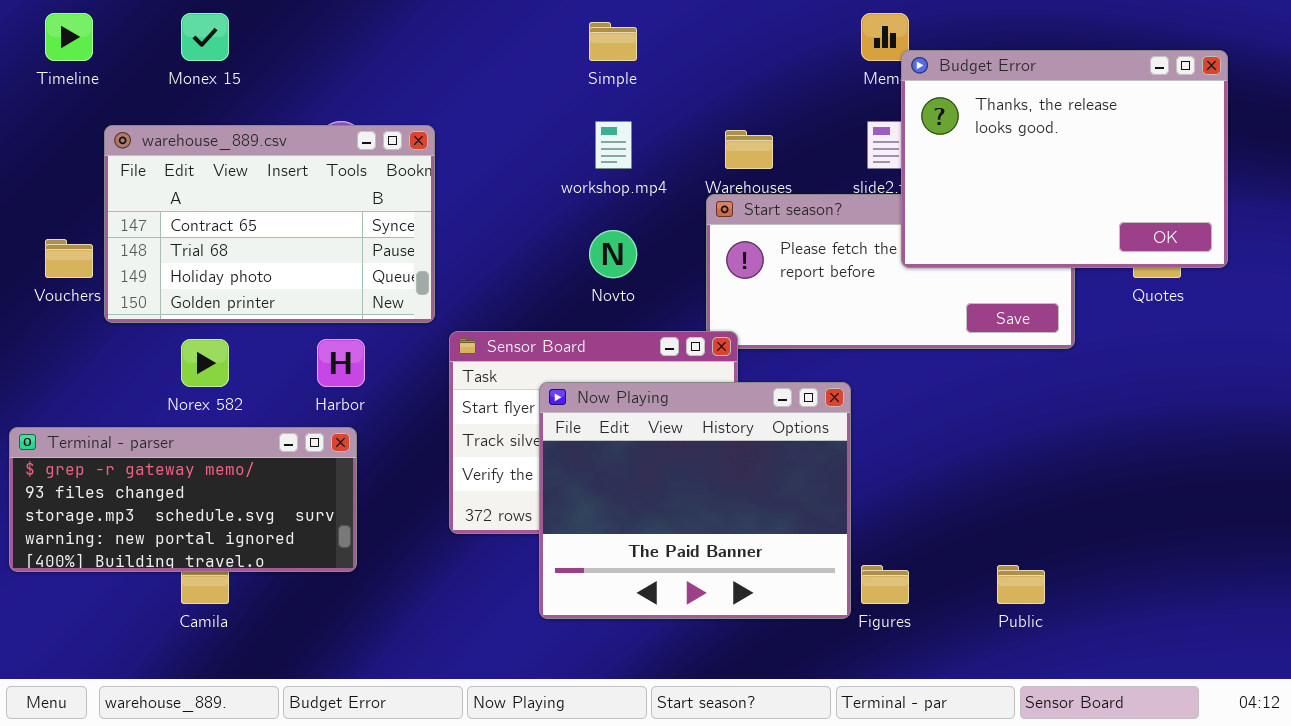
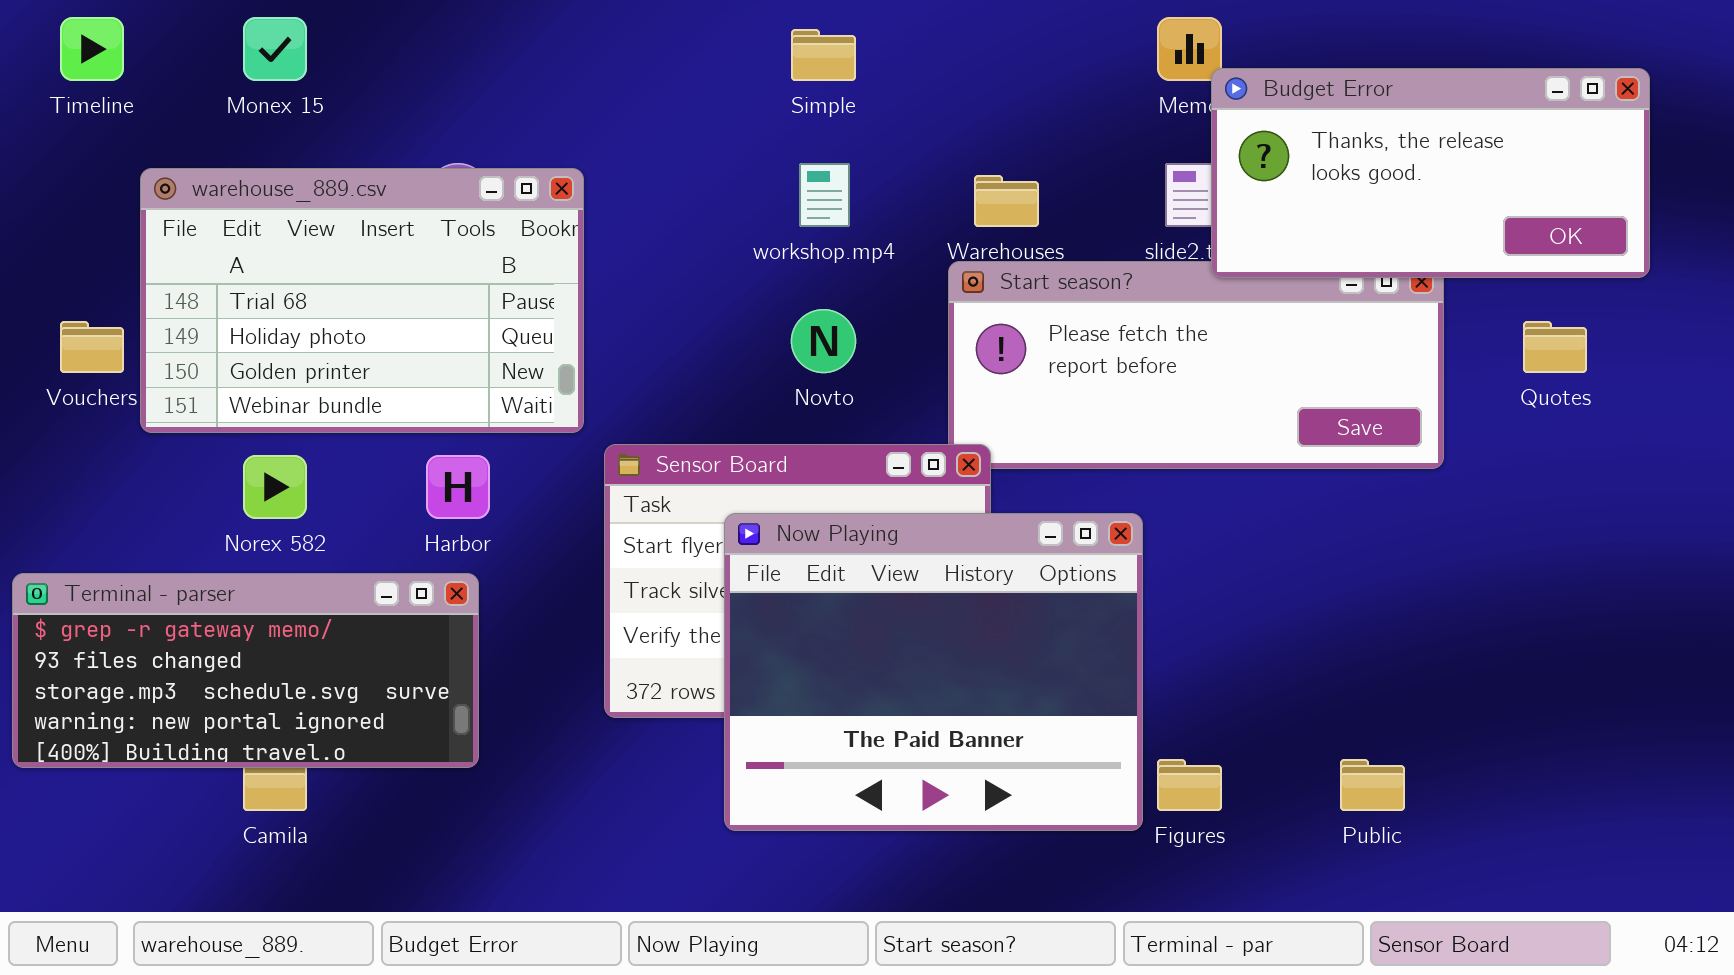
Budget Error: [901,50,1228,268] -> [1211,68,1650,278], resized
warehouse_889.csv: [104,125,435,323] -> [140,168,584,433], scrolled down 1 row

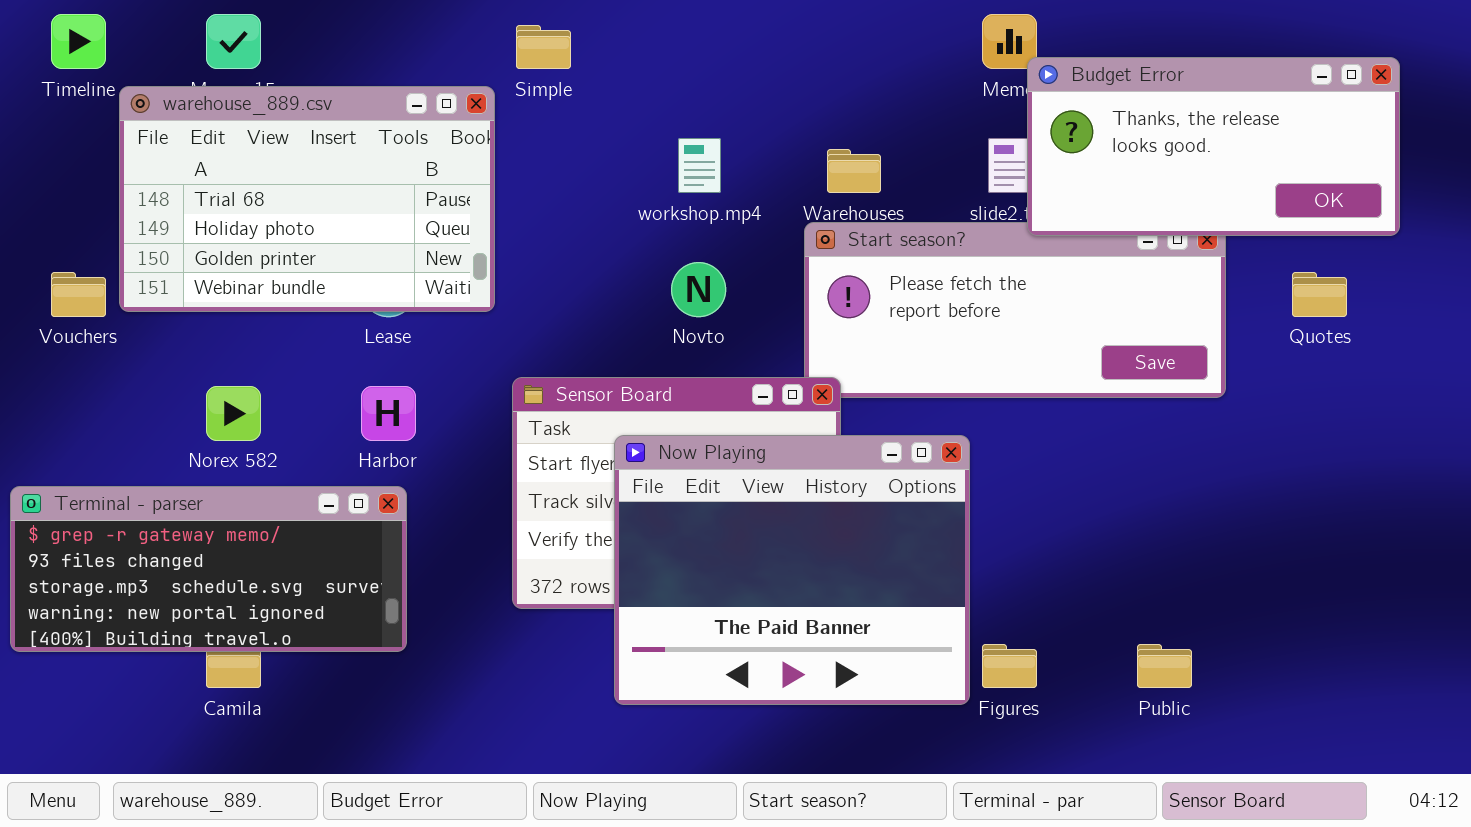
Simple: [791,29,856,81] -> [516,25,571,69], moved
warehouse_889.csv: [140,168,584,433] -> [119,86,495,312], moved

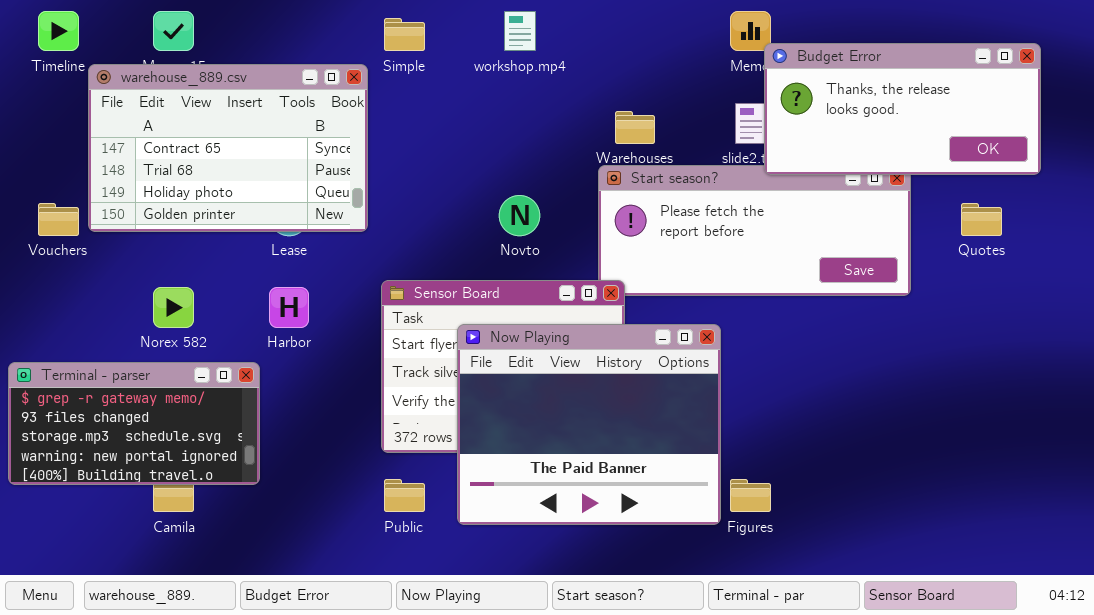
warehouse_889.csv: [119,86,495,312] -> [88,64,368,232], scrolled up 1 row
workshop.mp4: [678,138,721,193] -> [504,11,536,51], moved
Terminal - parser: [10,486,407,652] -> [8,362,260,485], resized
Public: [1137,644,1192,688] -> [384,479,425,512], moved

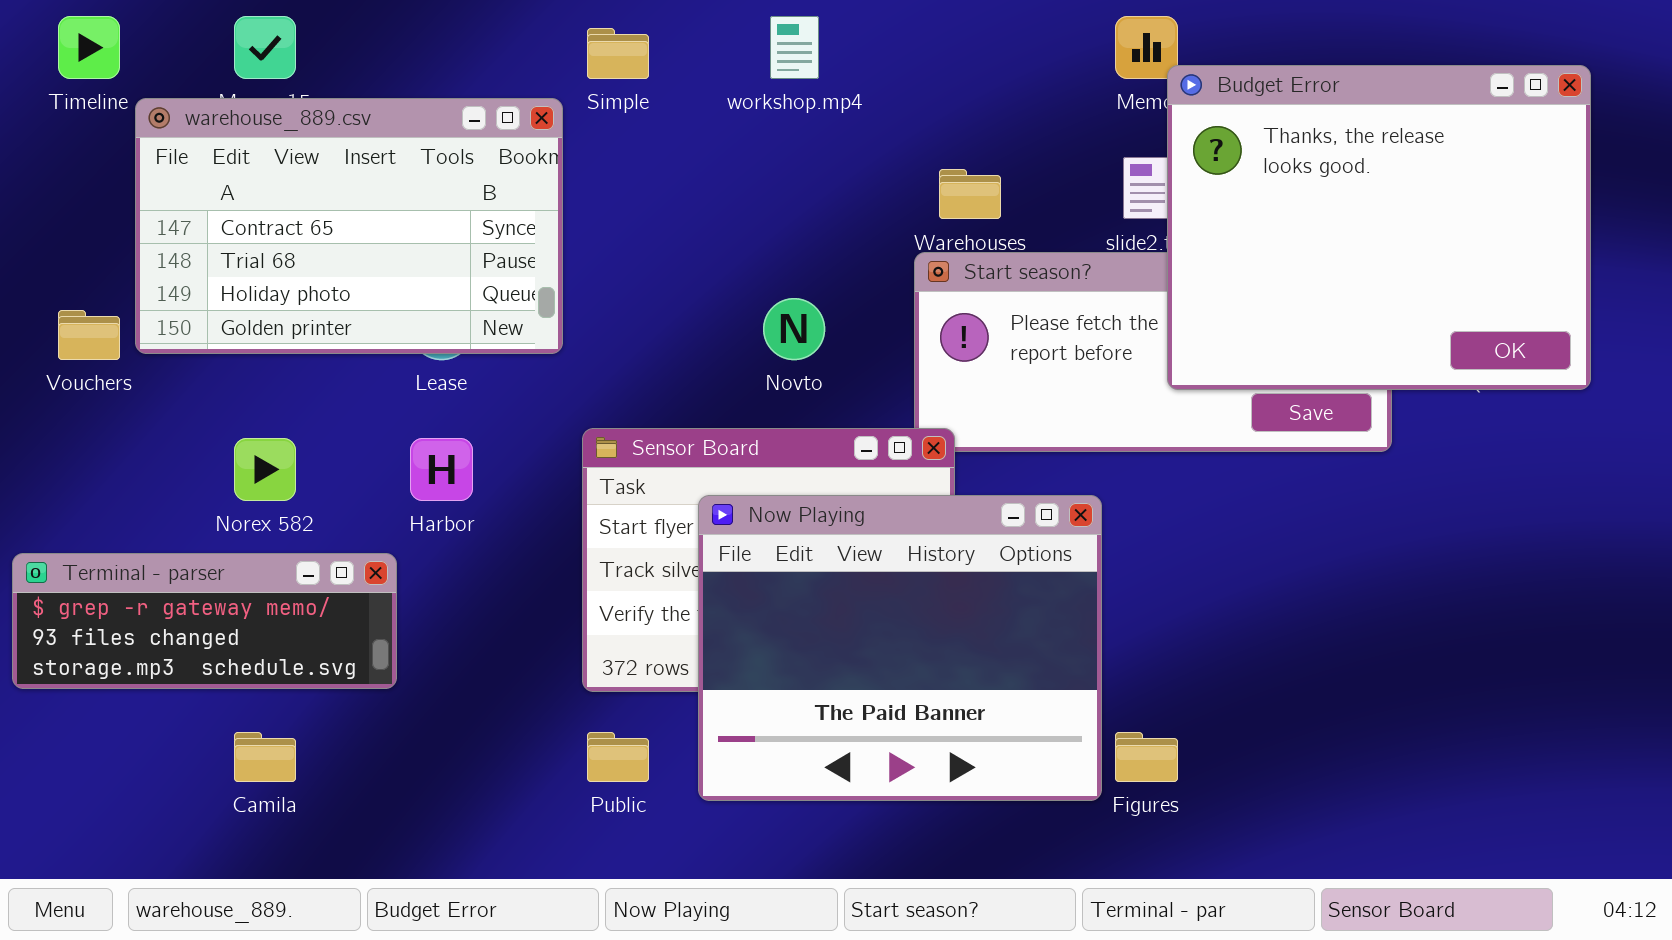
Budget Error: [764,43,1041,175] -> [1167,65,1591,390], resized
Terminal - parser: [8,362,260,485] -> [12,553,397,689], resized

